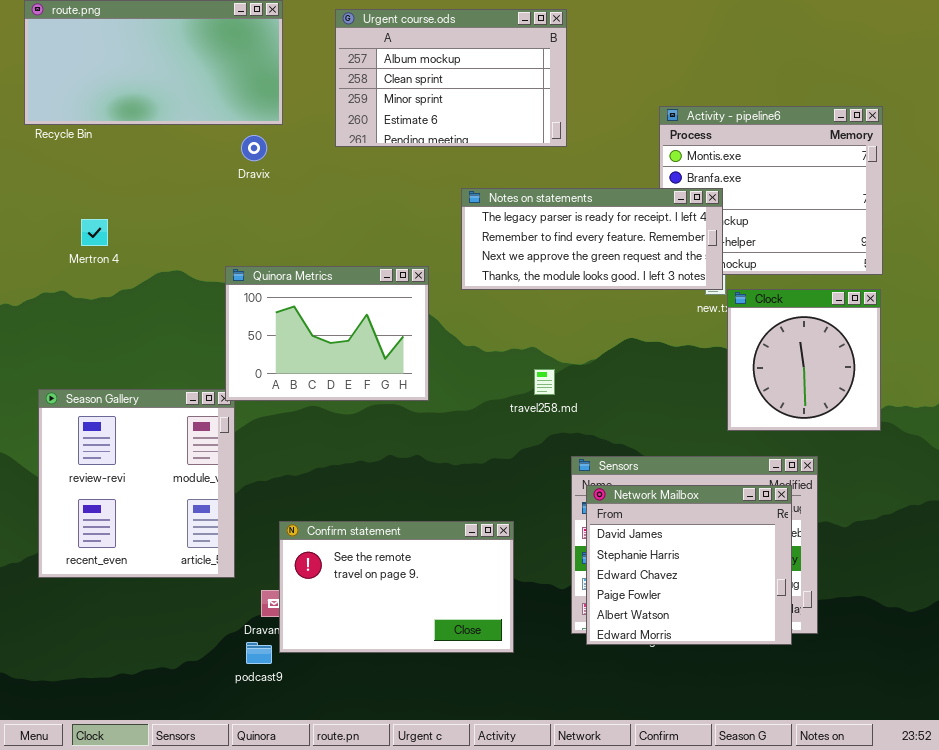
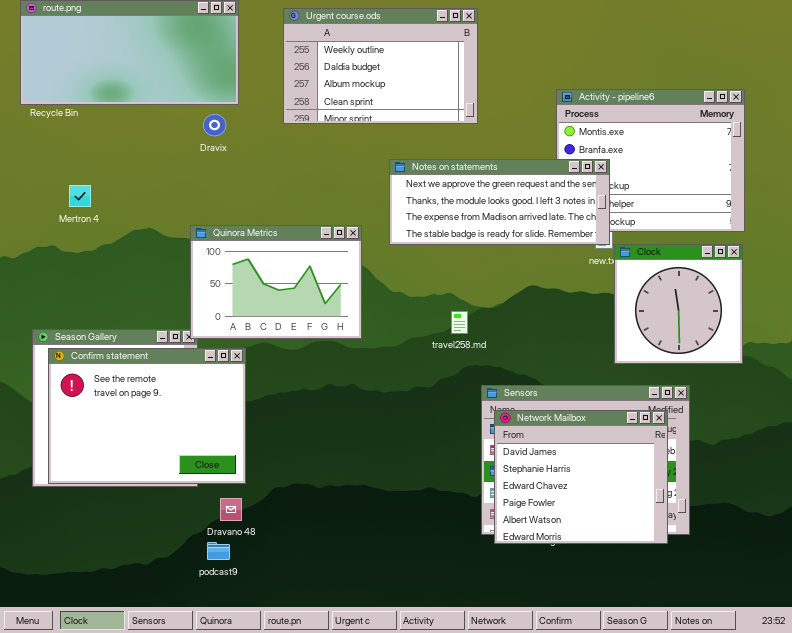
Urgent course.ods: [335,9,567,147] -> [283,8,478,124], scrolled up 2 rows
Notes on statements: [461,188,723,290] -> [389,159,610,245], scrolled down 2 rows
Confirm statement: [279,521,514,653] -> [48,348,246,484], moved, resized

